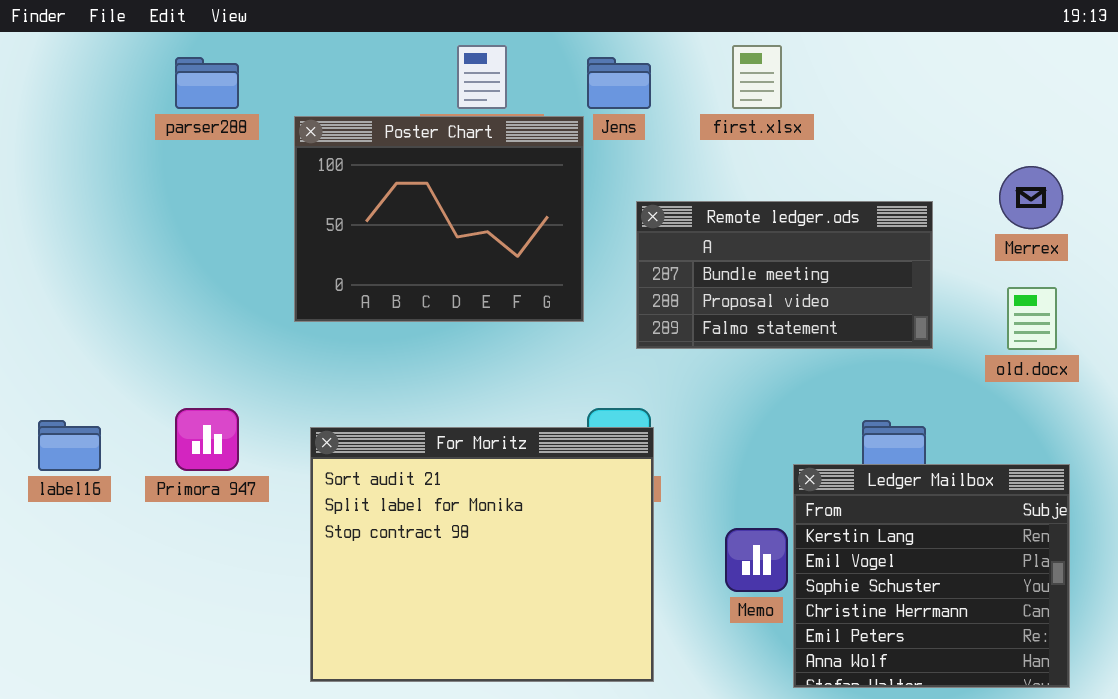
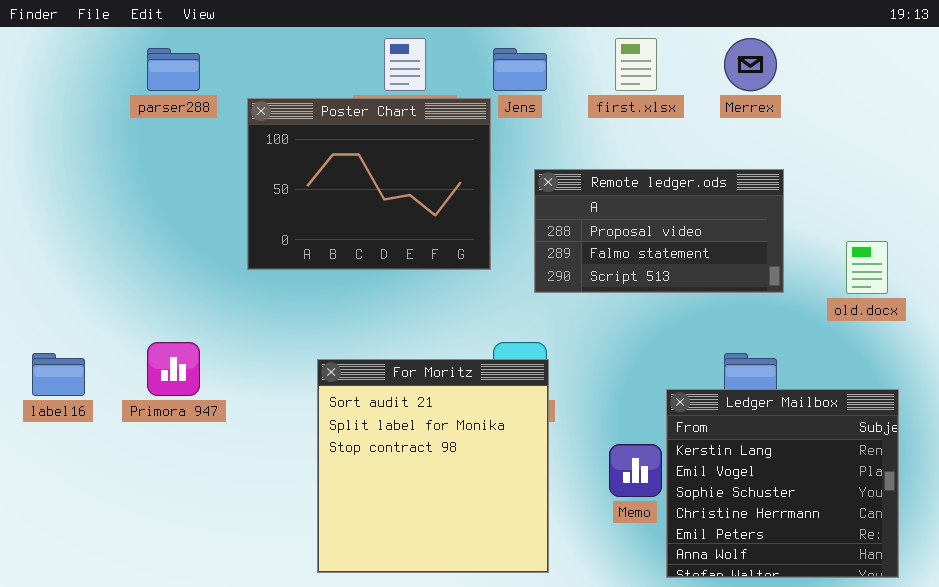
Merrex: [999,166,1063,229] -> [724,38,777,91], moved
Remote ledger.ods: [636,201,933,349] -> [534,169,784,293], scrolled down 1 row
For Moritz: [310,427,654,682] -> [317,359,549,573], resized

